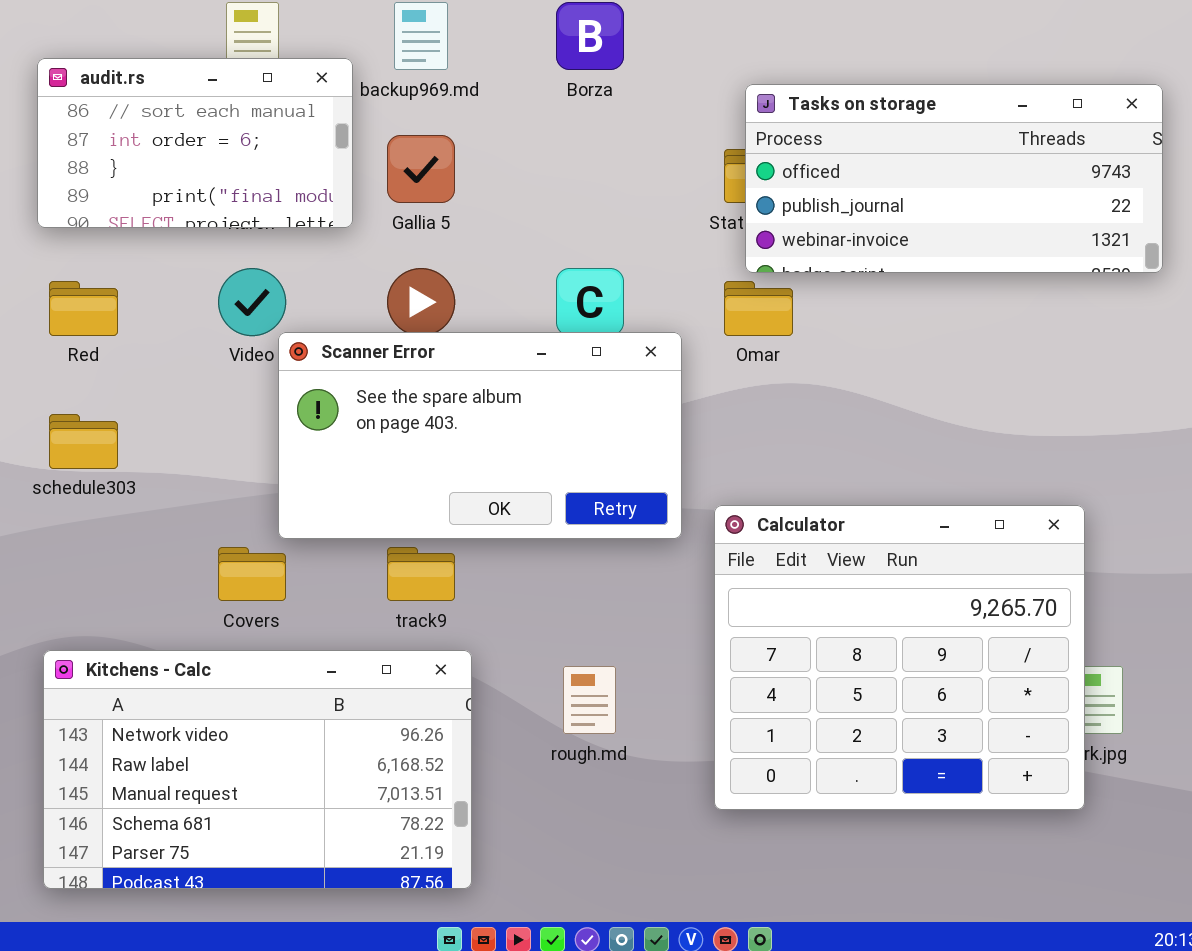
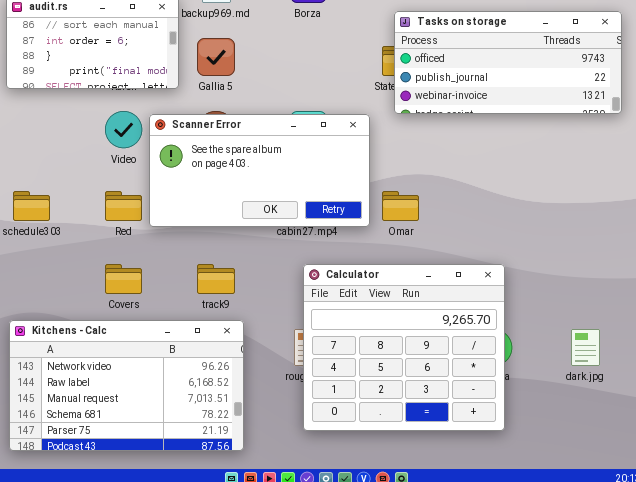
Red: [49,281,118,336] -> [105,191,142,221], moved
Omar: [724,281,793,336] -> [382,191,419,221], moved
Scanner Error: [278,332,682,539] -> [149,114,370,227], moved
Calculator: [714,505,1085,810] -> [303,264,505,431], moved

